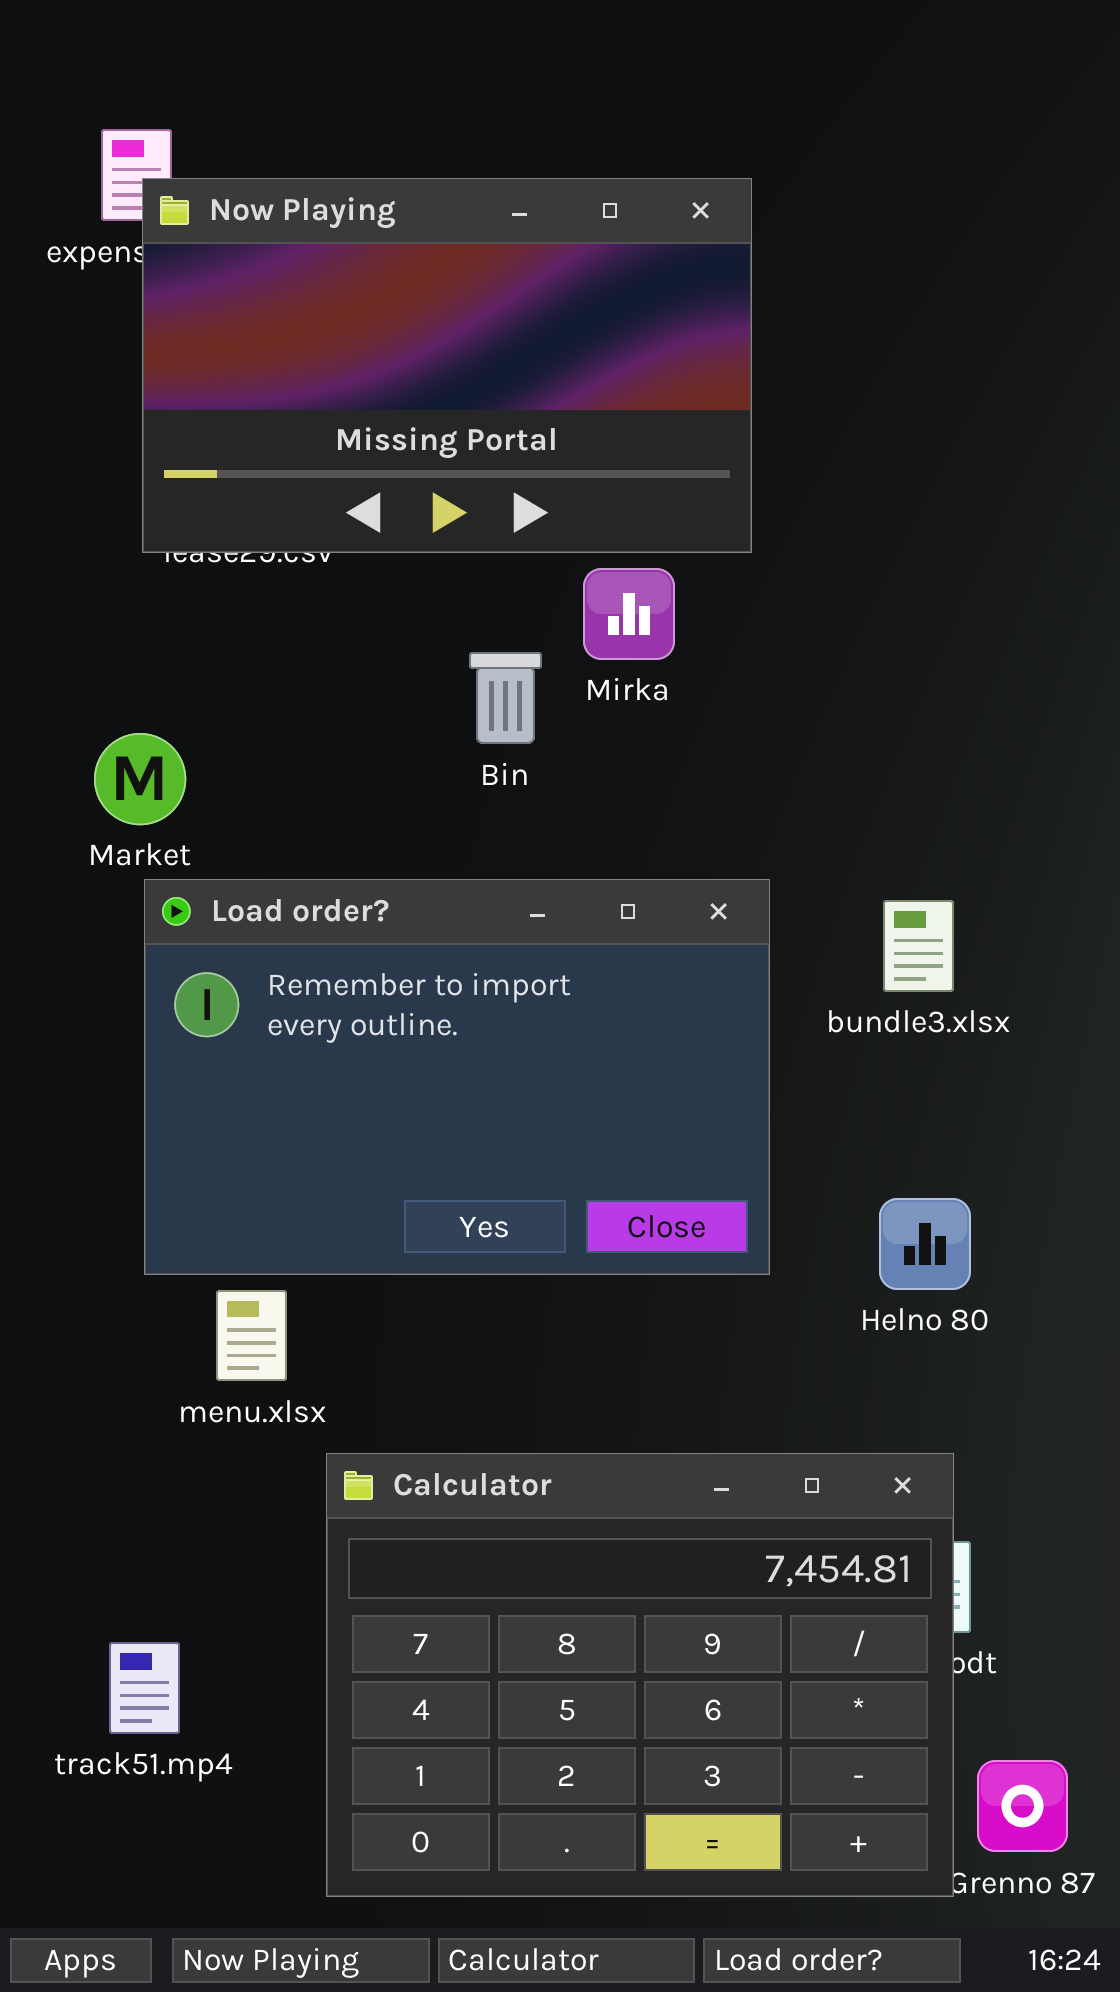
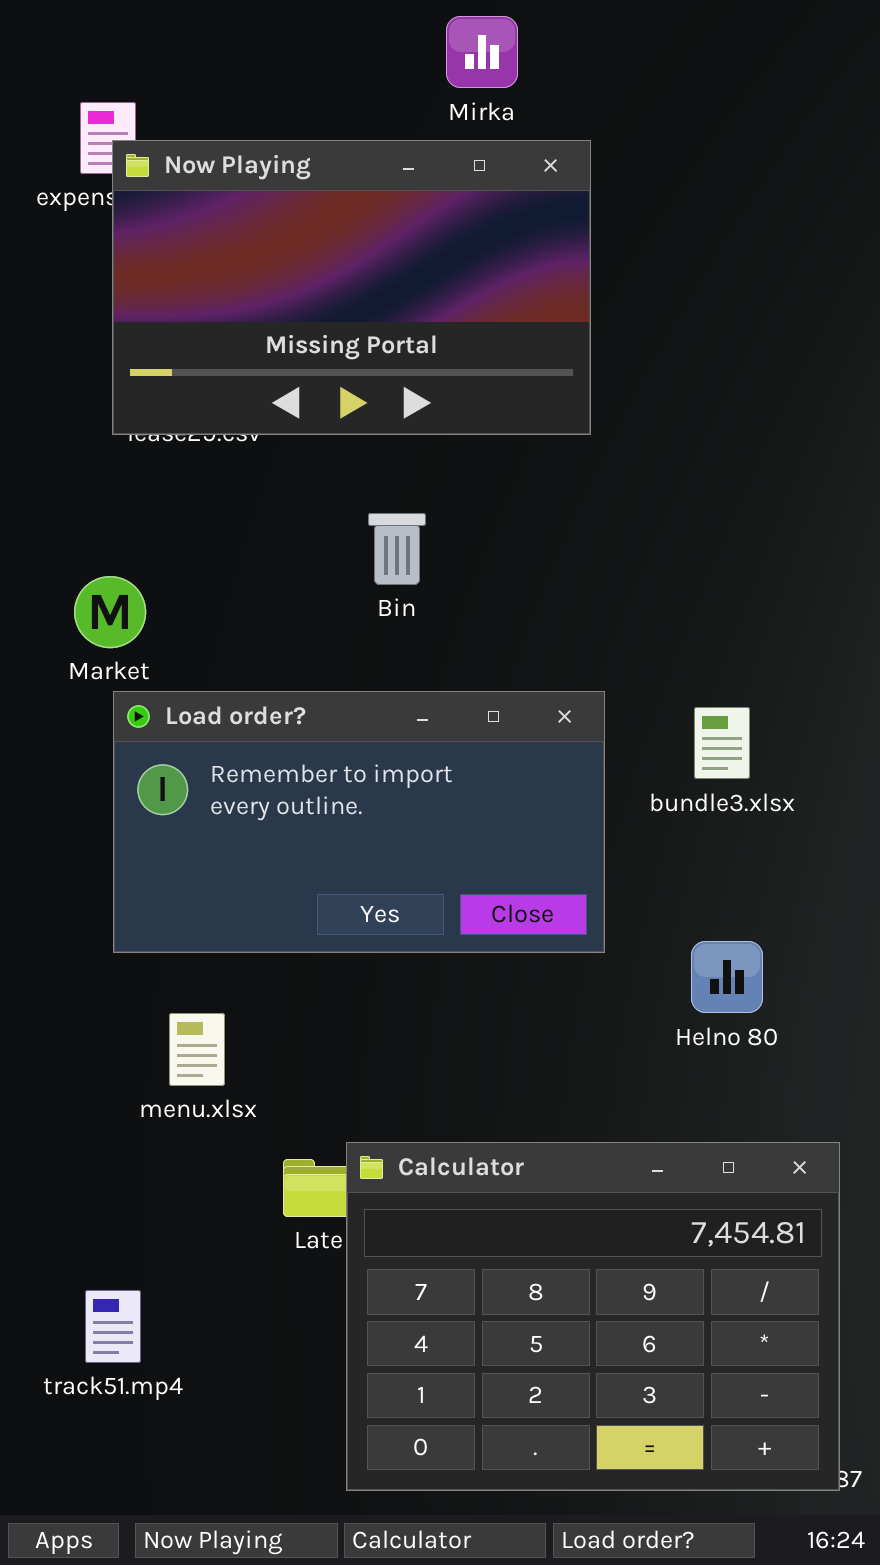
Mirka: [583,568,675,660] -> [446,16,518,88], moved
Load order?: [144,879,770,1275] -> [113,691,605,953], resized
Calculator: [326,1453,954,1897] -> [346,1142,840,1491], moved

